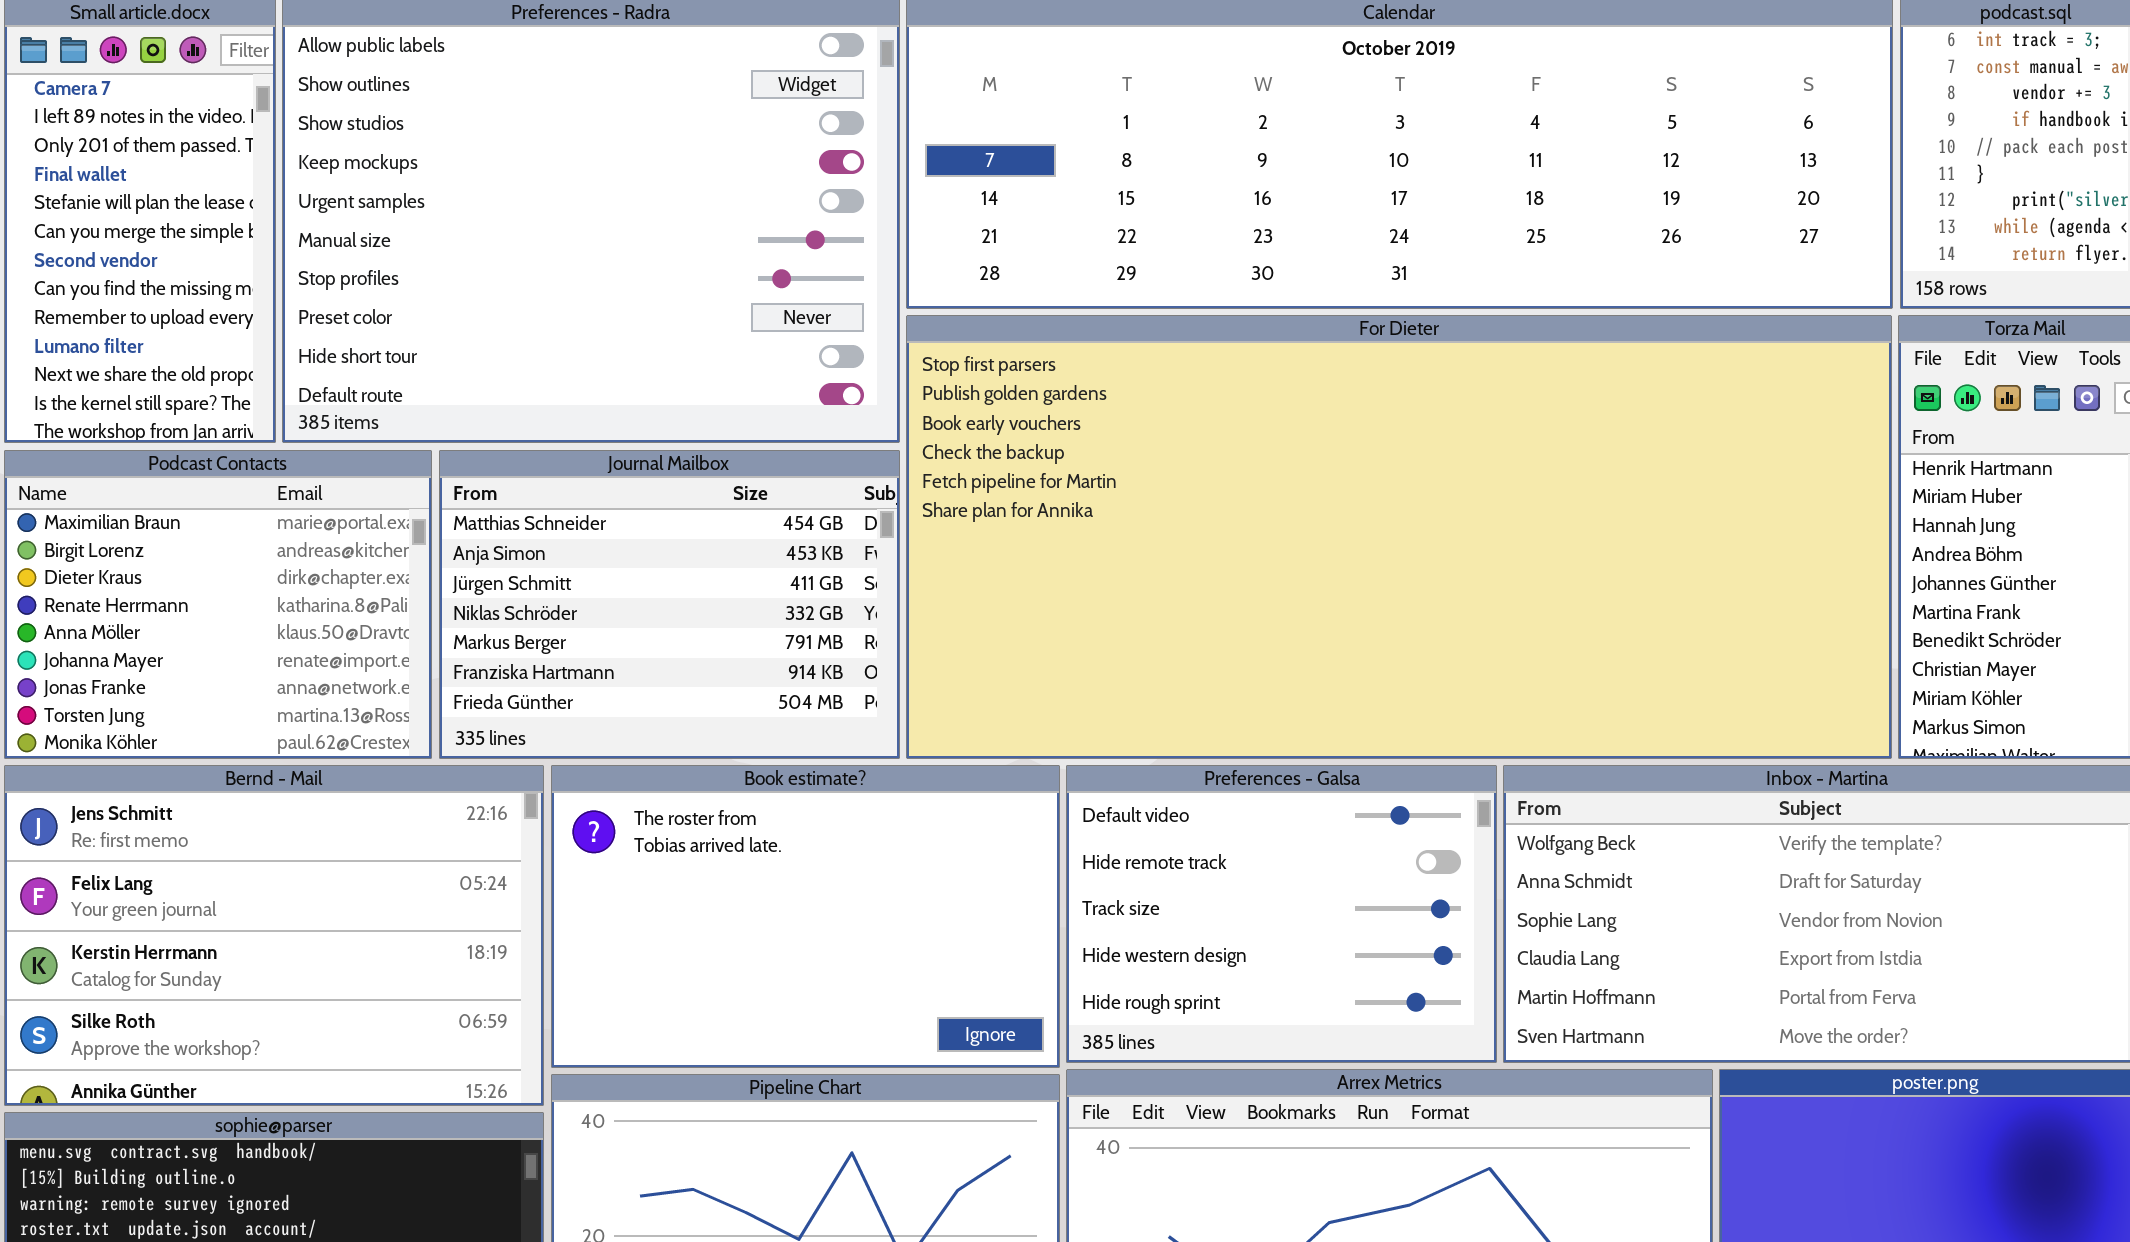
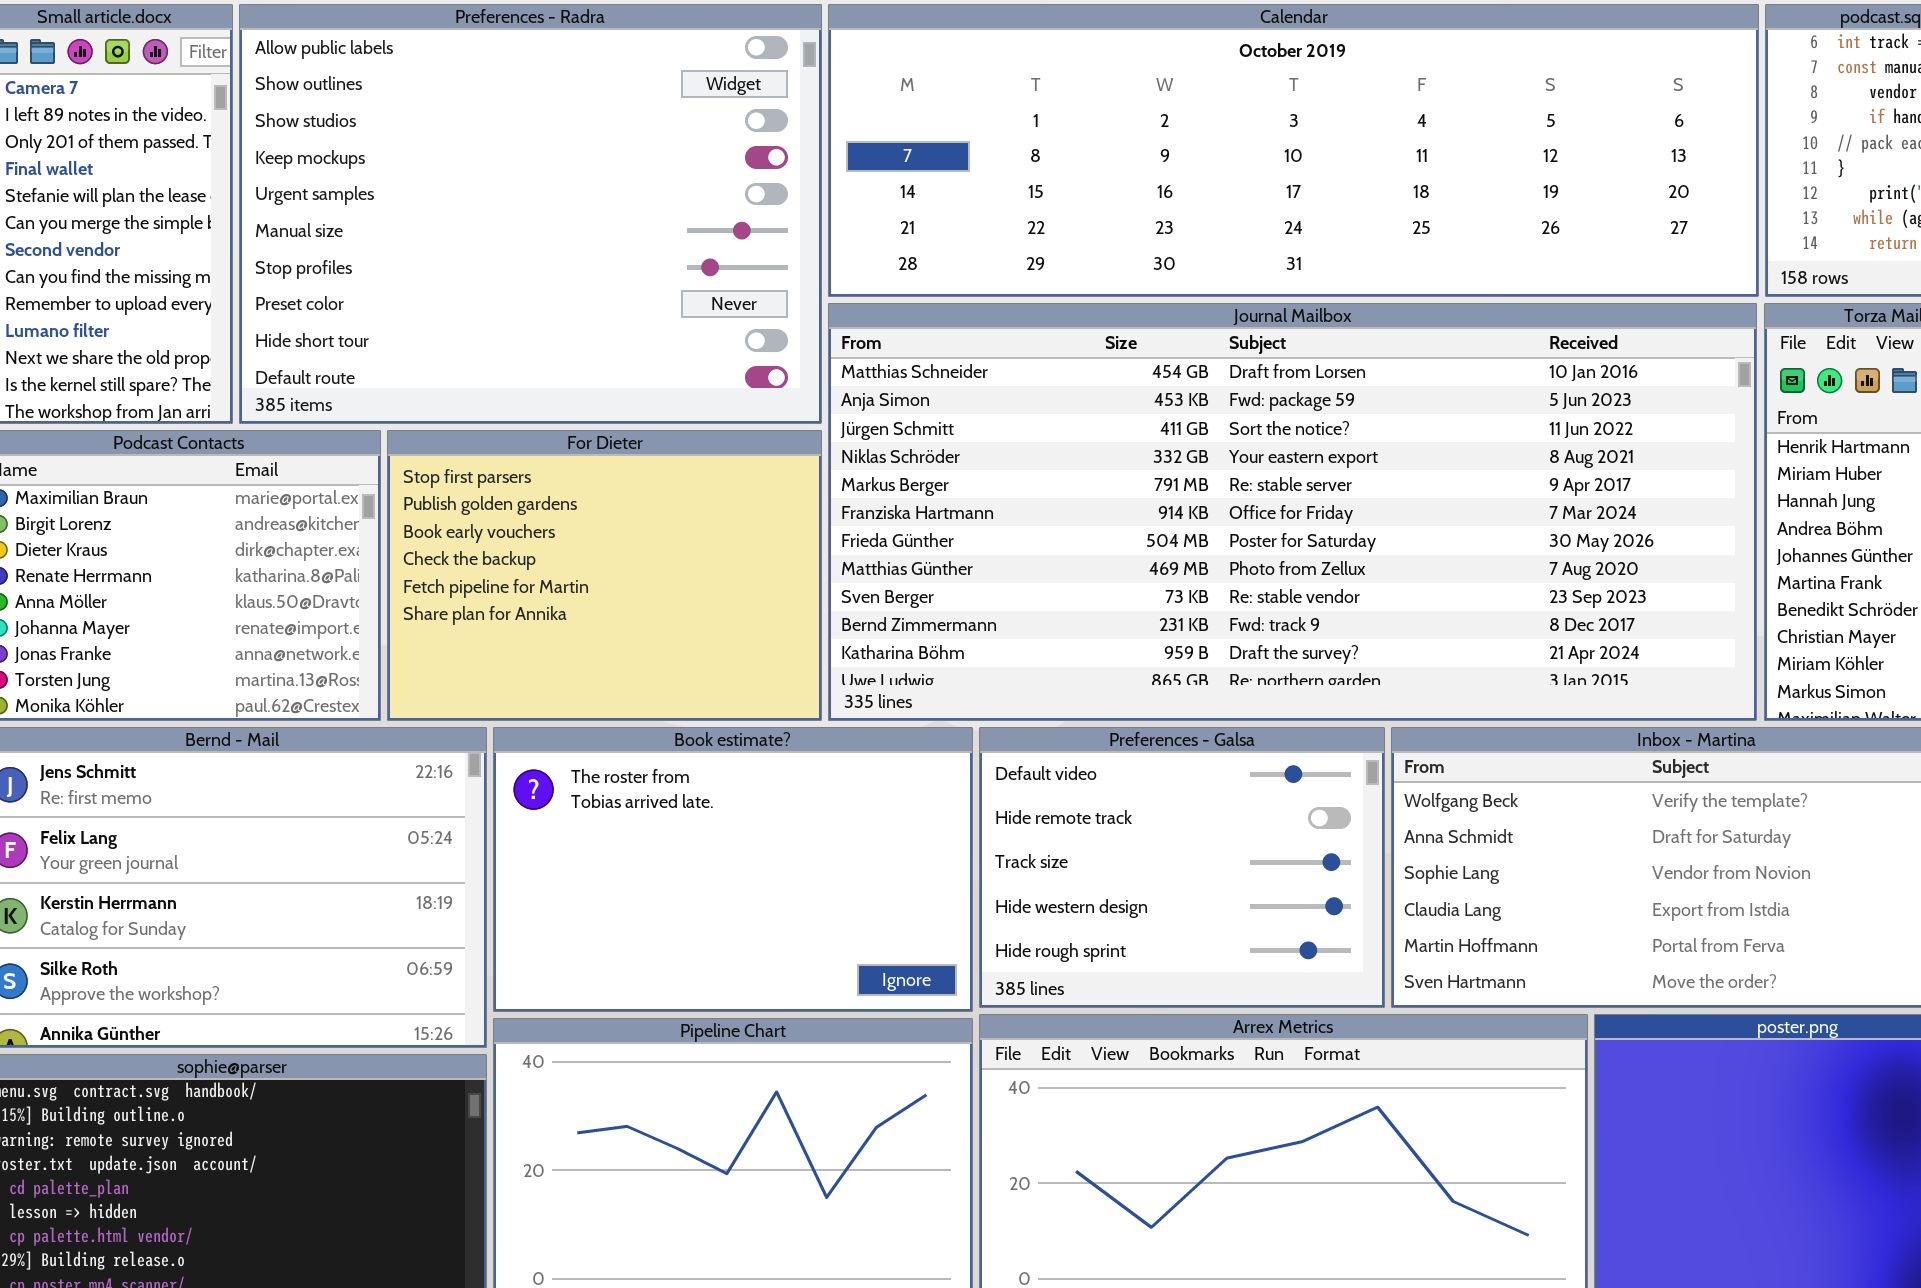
For Dieter: [906,315,1892,759] -> [387,430,822,721], moved, resized
Journal Mailbox: [439,450,900,759] -> [828,303,1757,721], moved, resized

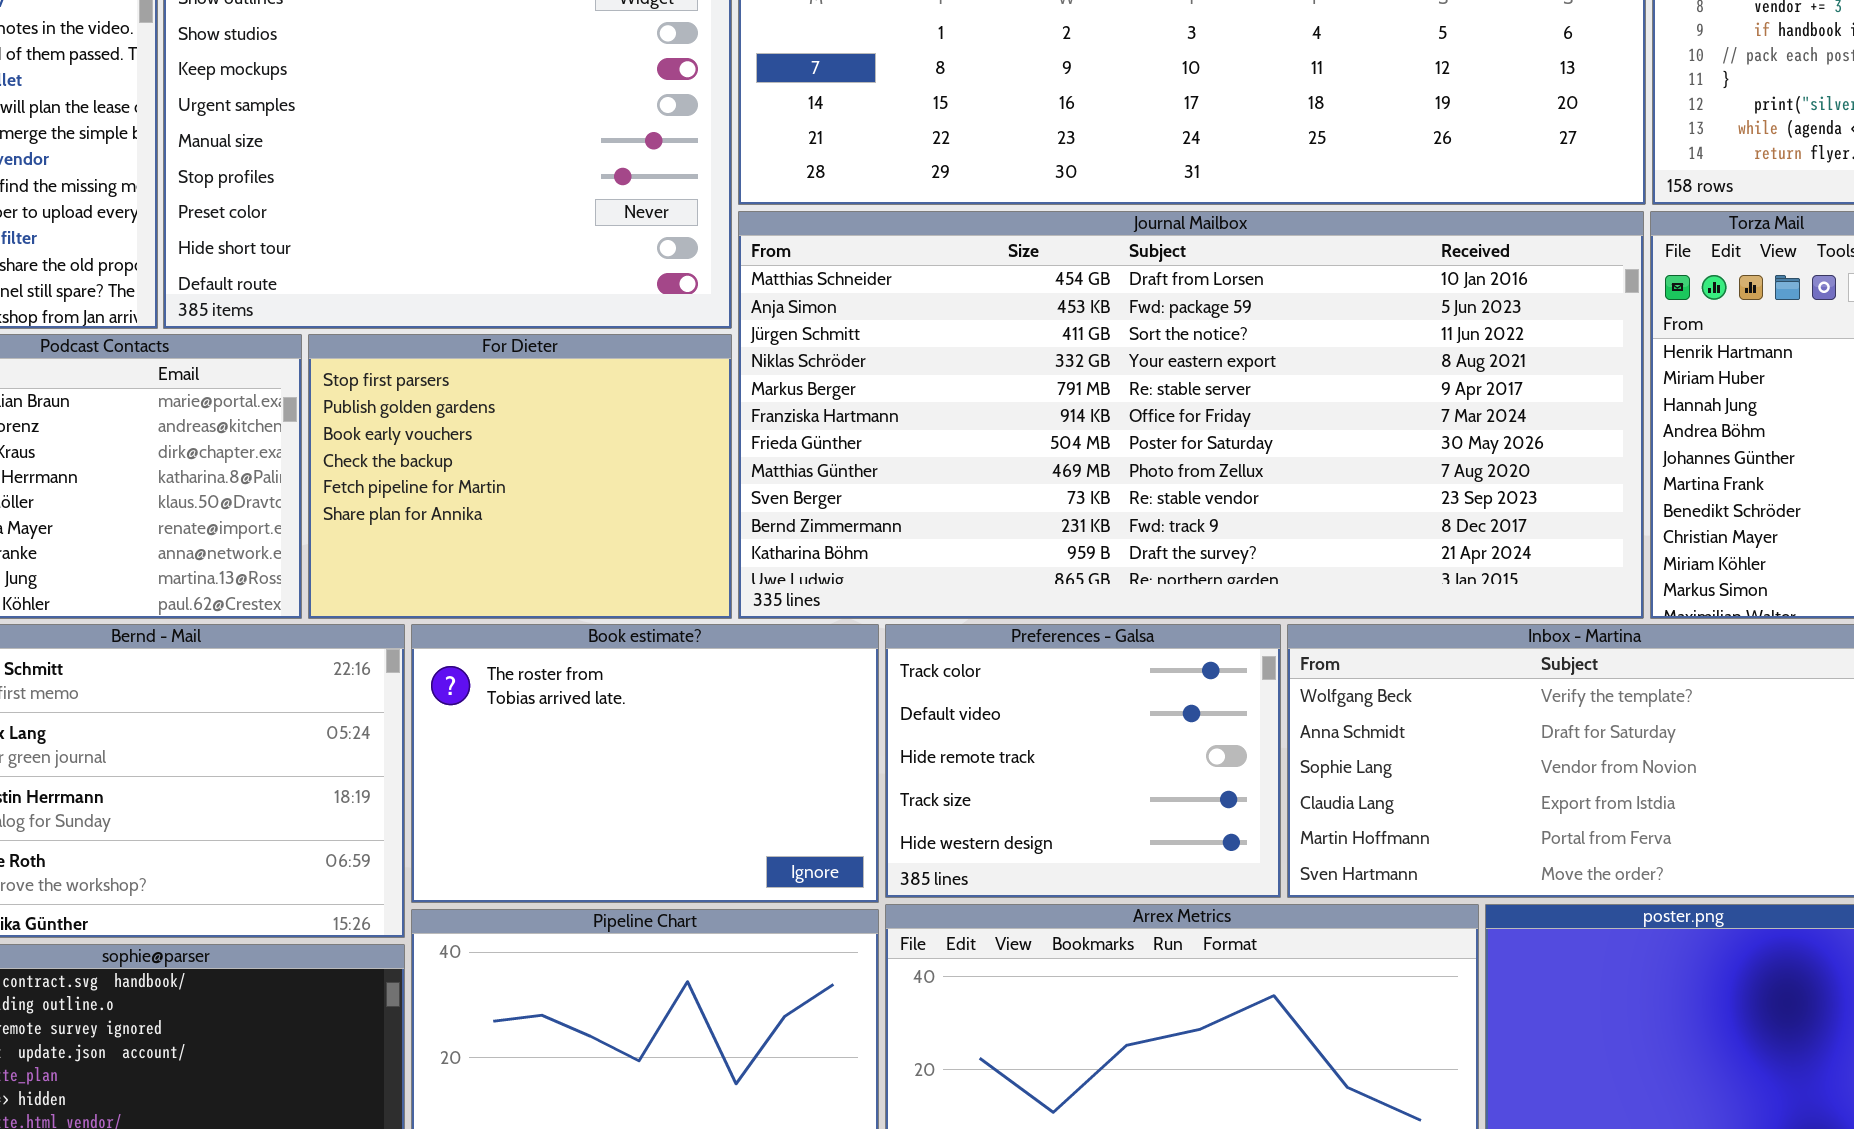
Preferences - Galsa: [979,727,1385,1008] -> [885,624,1281,898], scrolled up 1 row

